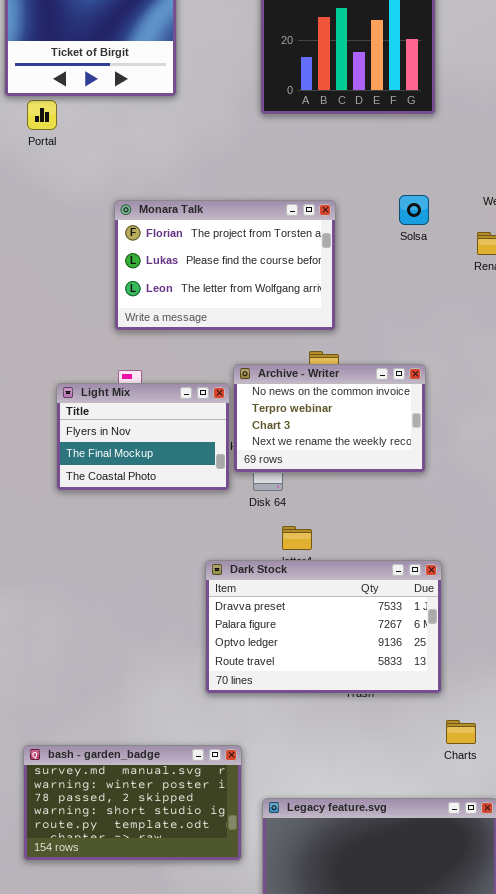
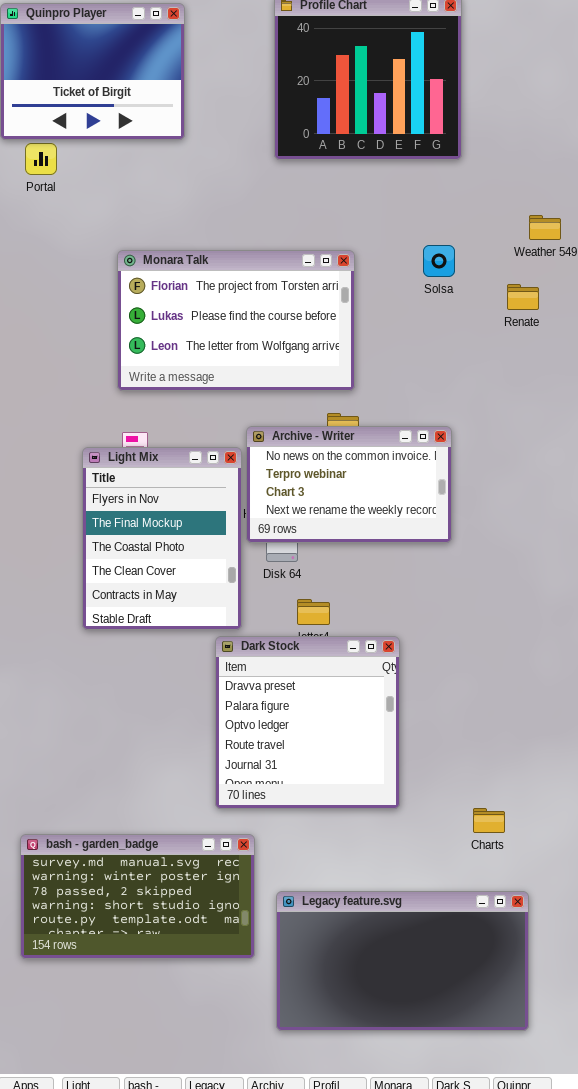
Light Mix: [56,383,230,491] -> [82,447,242,630], resized
Dark Stock: [205,560,442,694] -> [215,636,400,809], resized

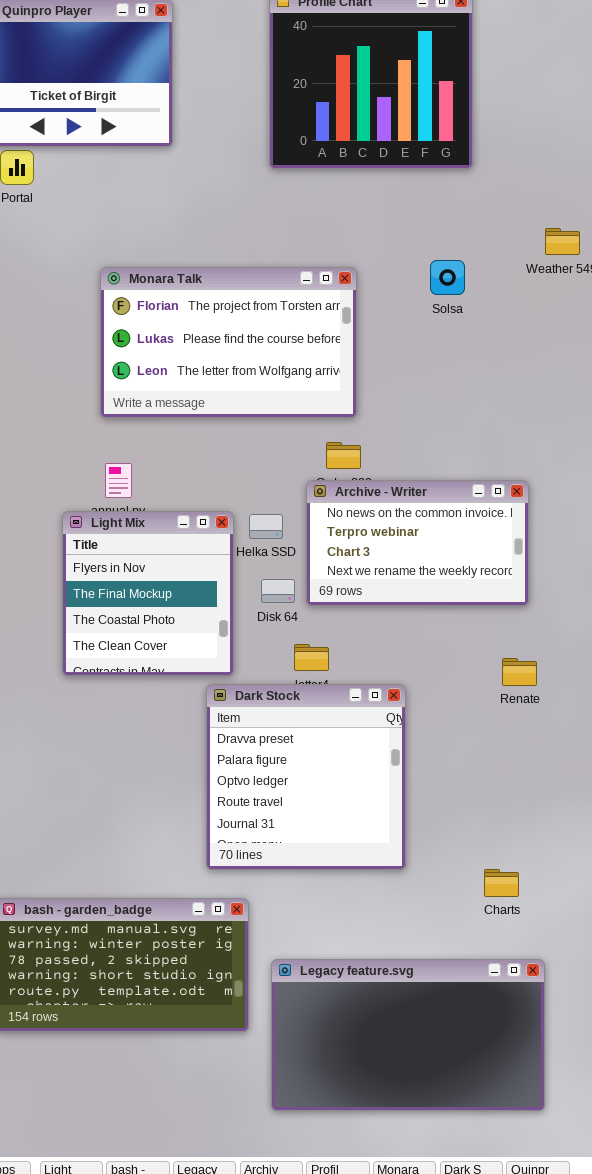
Renate: [507,284,539,310] -> [502,658,537,686], moved
Archive - Writer: [246,426,452,543] -> [306,480,529,606], moved
Light Mix: [82,447,242,630] -> [62,511,234,676], resized

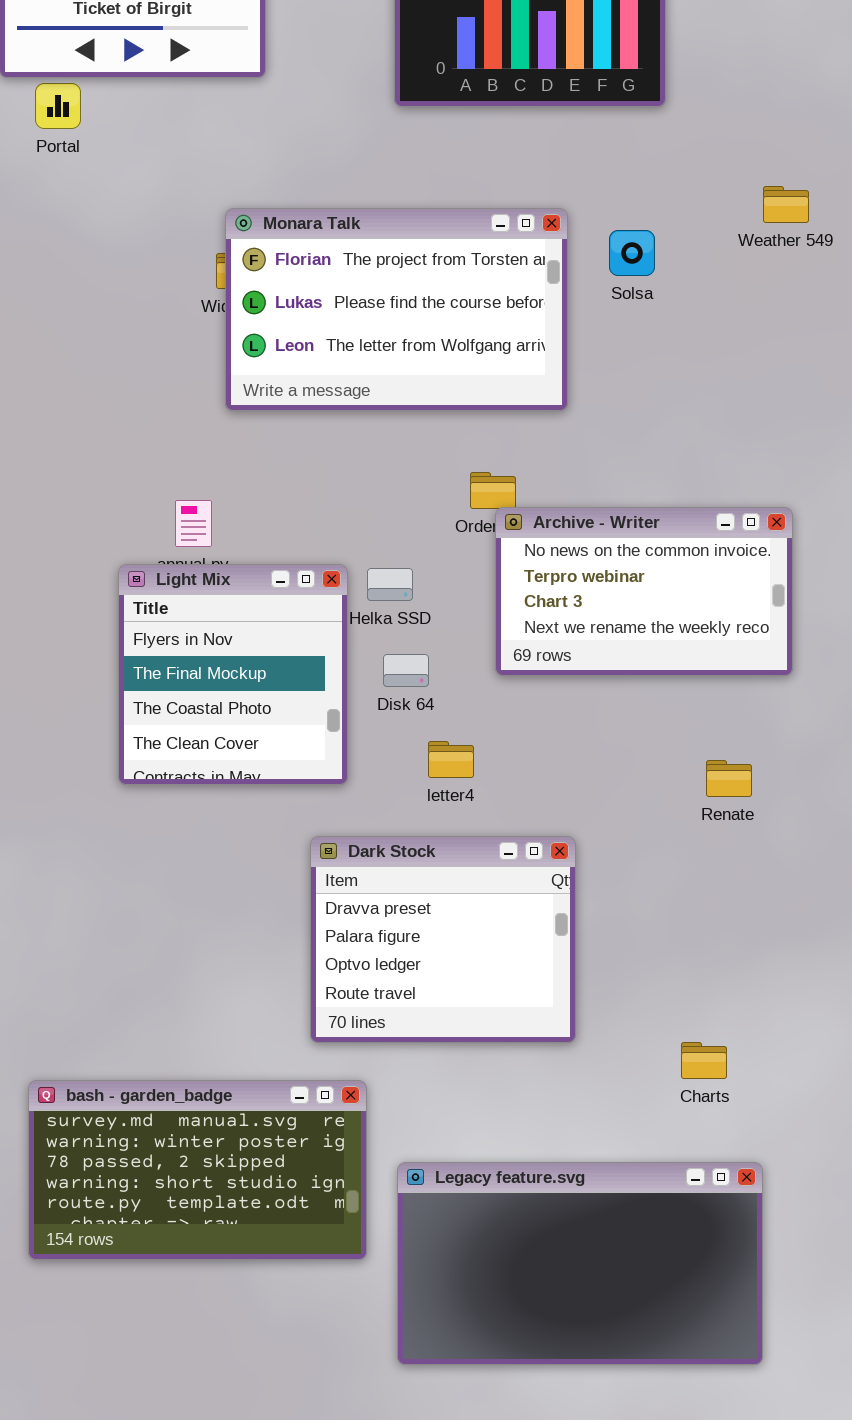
Monara Talk: [100,267,357,418] -> [225,208,568,411], moved
Archive - Writer: [306,480,529,606] -> [495,507,793,676], moved
Dark Stock: [206,684,406,870] -> [310,836,576,1043], resized

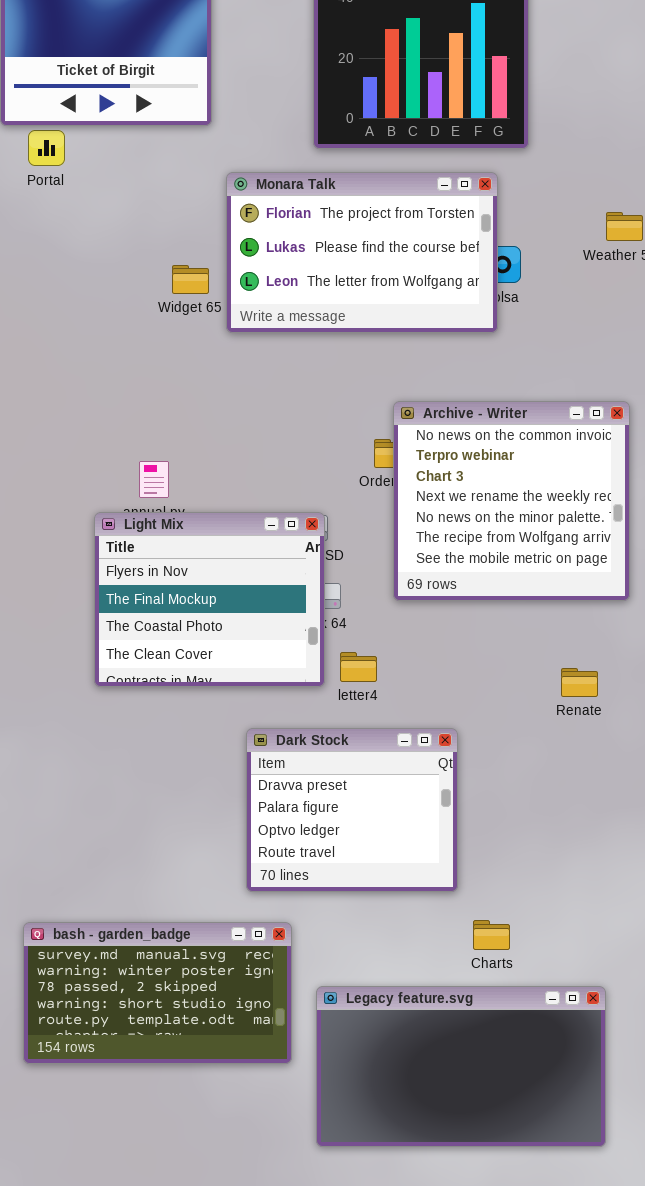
Monara Talk: [225,208,568,411] -> [226,172,498,333], moved
Archive - Writer: [495,507,793,676] -> [393,401,630,601], resized
Light Mix: [118,564,348,785] -> [94,512,325,687], resized
Charts: [681,1042,727,1079] -> [473,920,510,950], moved

